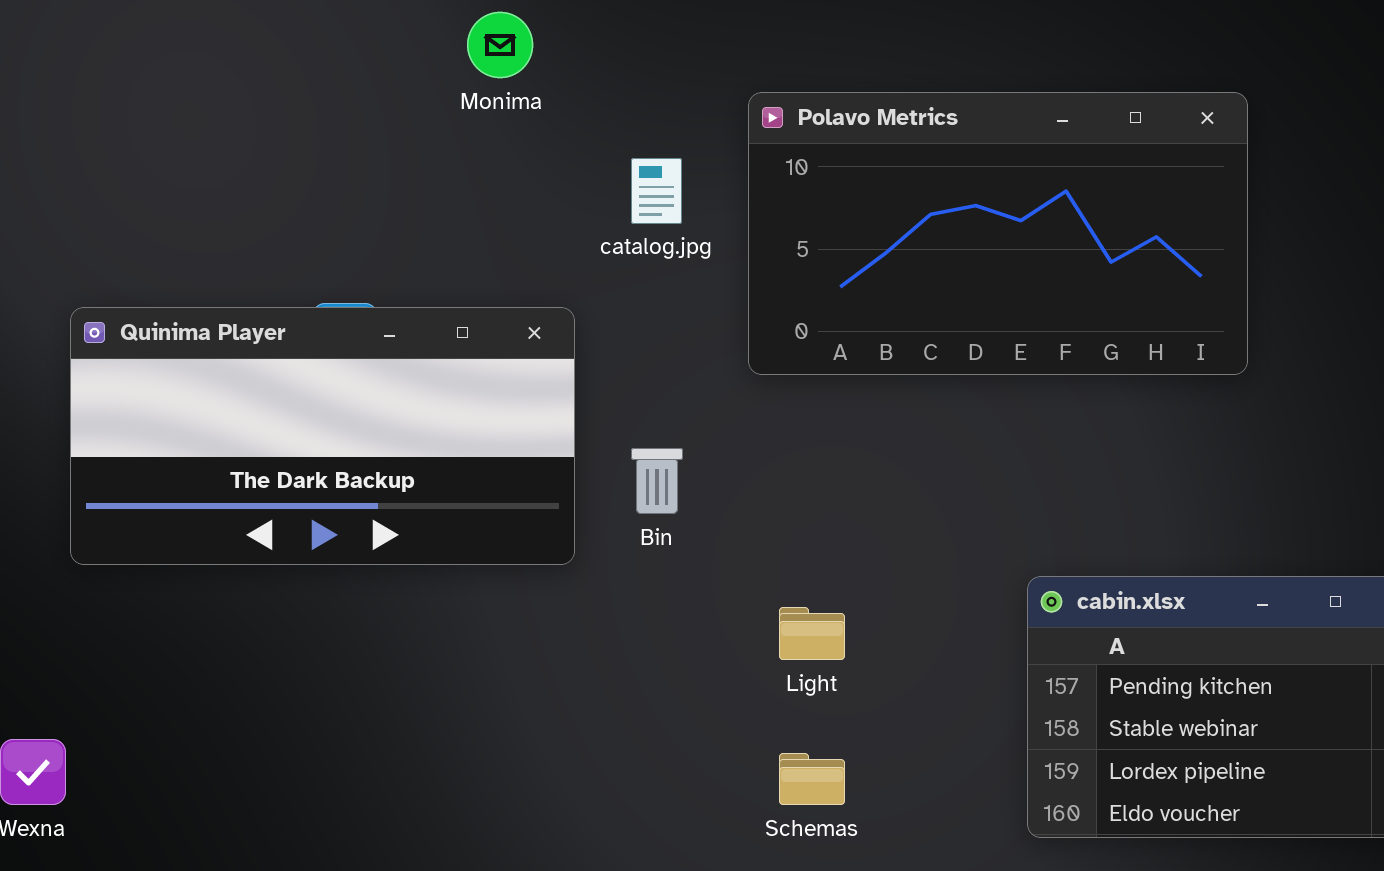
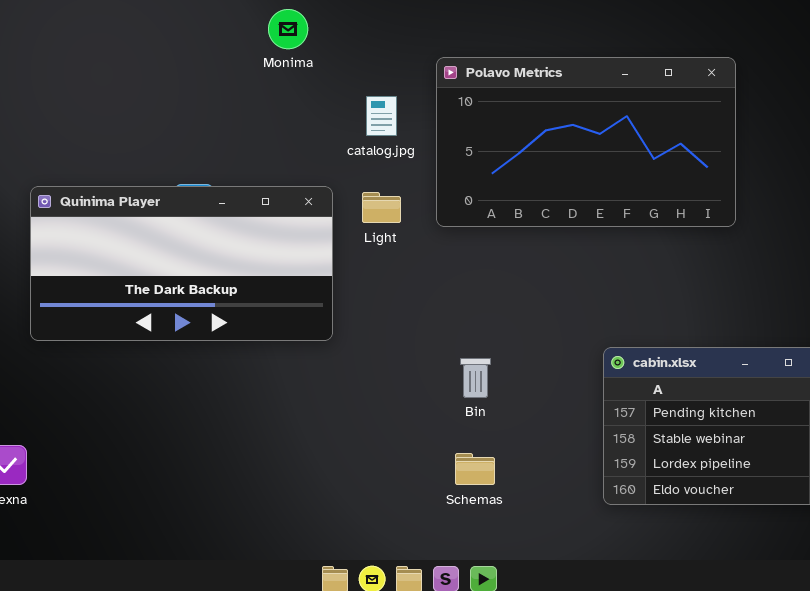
Bin: [631,448,683,514] -> [460,358,491,398], moved
Light: [779,607,845,660] -> [362,192,401,223], moved

